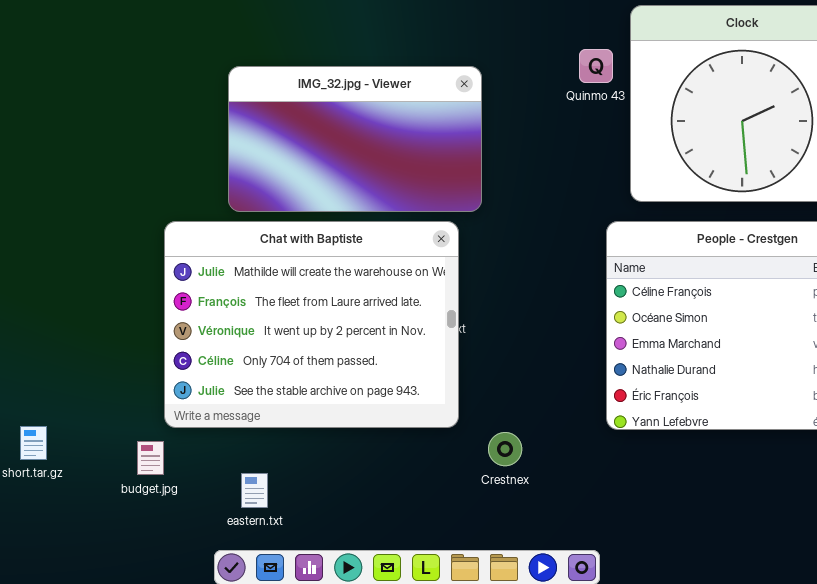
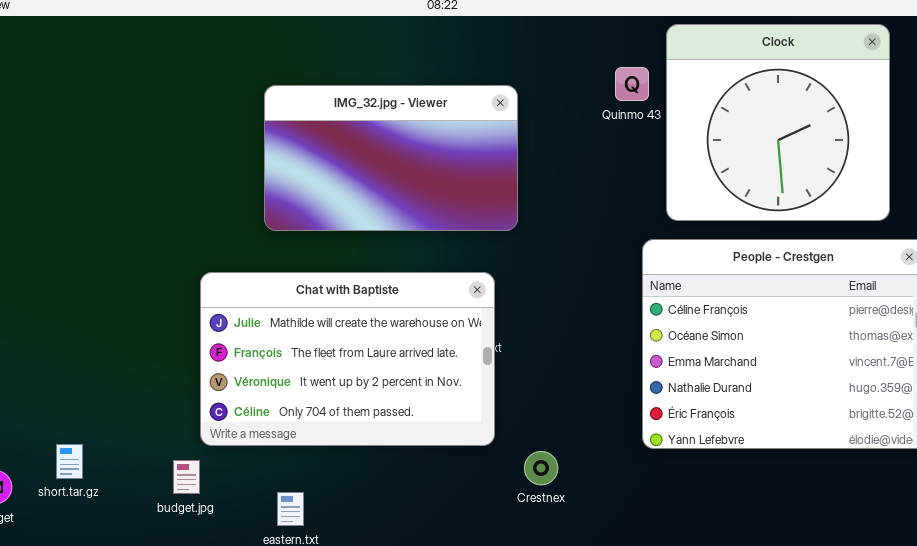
Chat with Baptiste: [164,221,459,428] -> [200,272,495,446], resized

